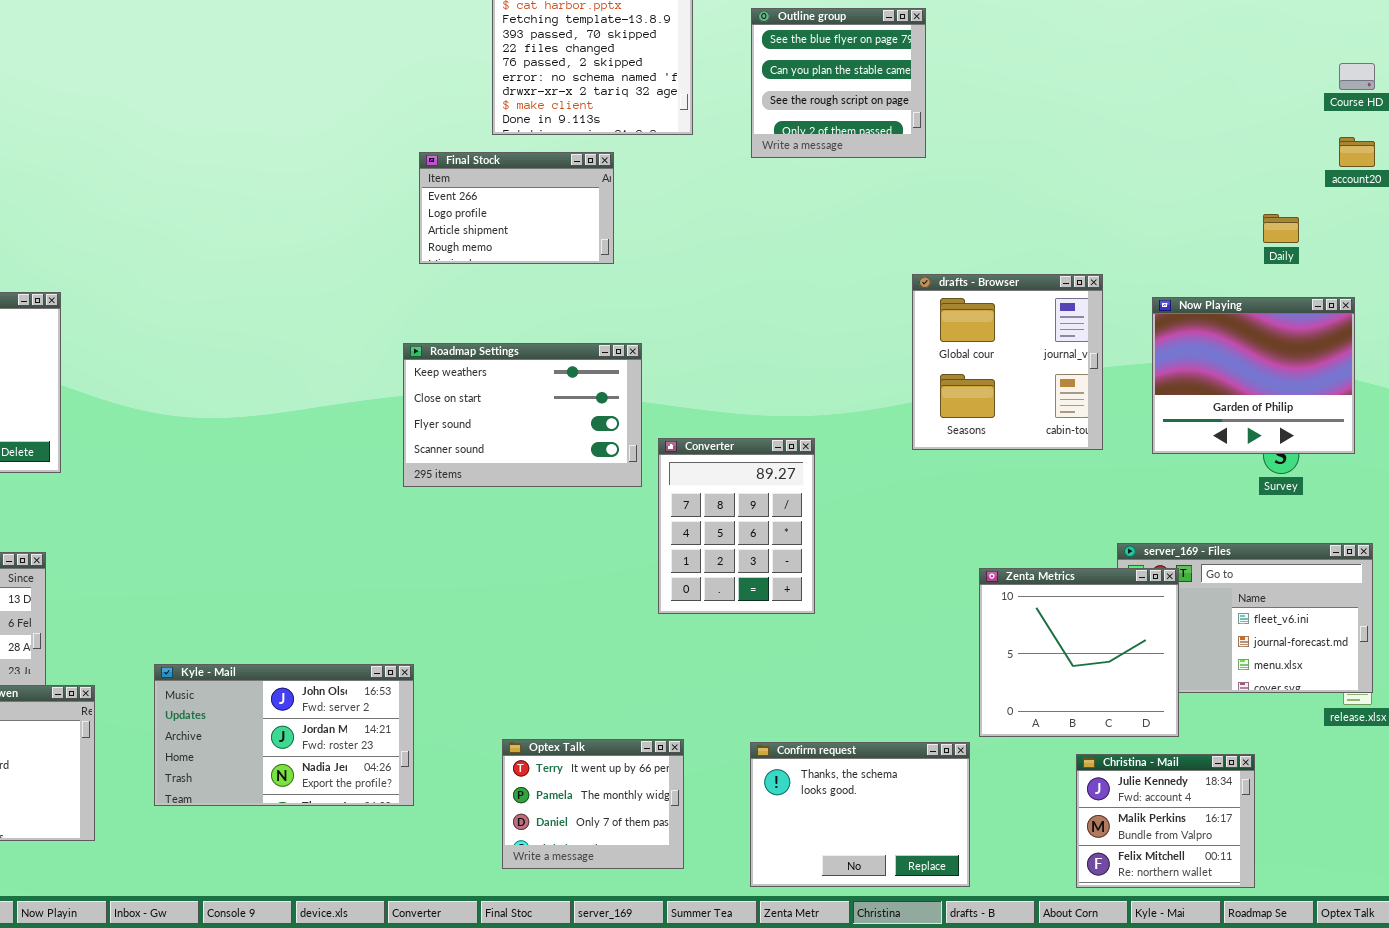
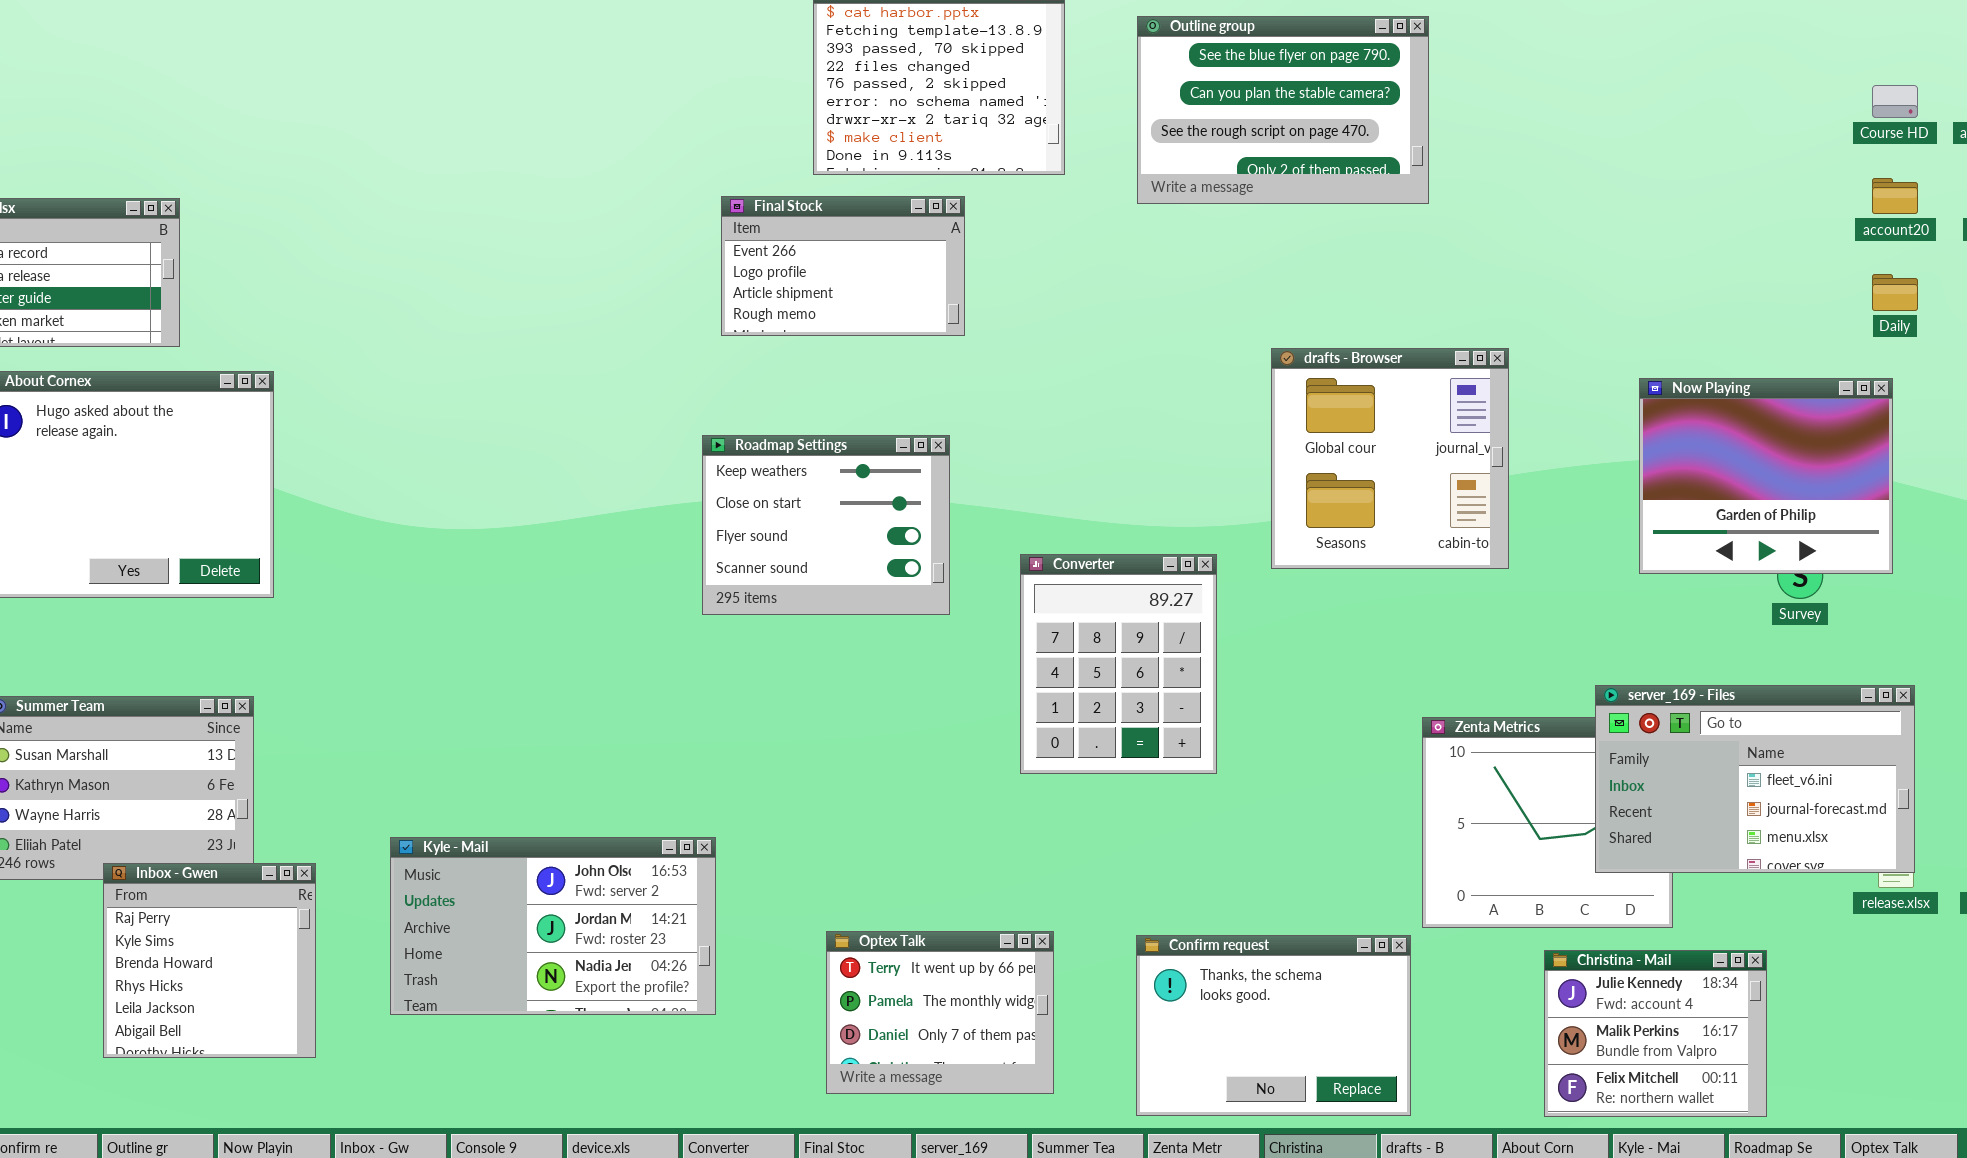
Outline group: [751,8,926,158] -> [1137,16,1429,204], resized
Daily: [1263,214,1299,243] -> [1872,274,1918,311], moved
drafts - Browser: [912,274,1103,450] -> [1271,348,1509,569], moved
Roadmap Settings: [403,343,642,487] -> [702,435,950,615], resized
server_169 - Files: [1117,543,1373,693] -> [1595,685,1915,873], raised

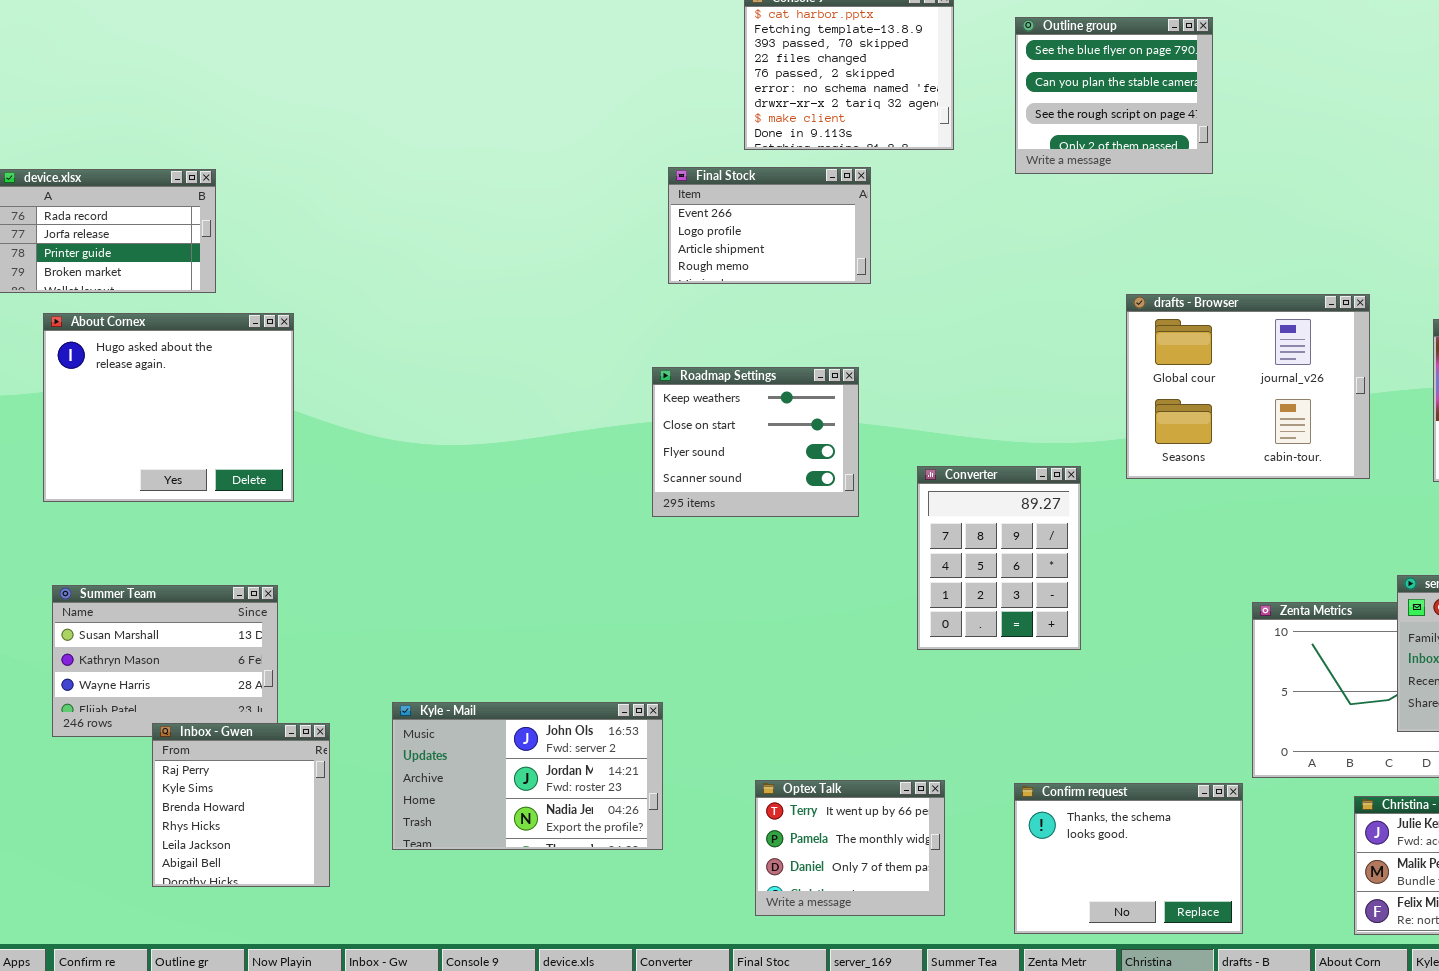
Outline group: [1137,16,1429,204] -> [1015,17,1213,174], resized
drafts - Browser: [1271,348,1509,569] -> [1126,294,1370,479], resized

